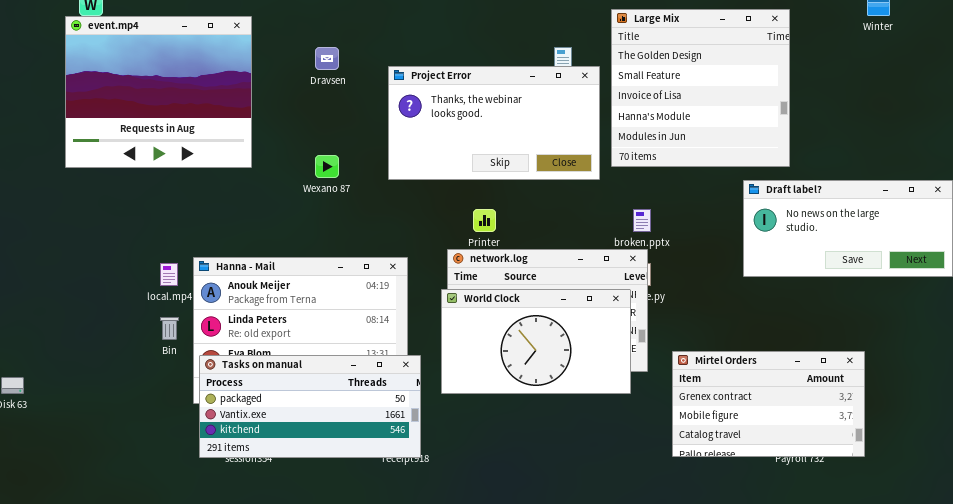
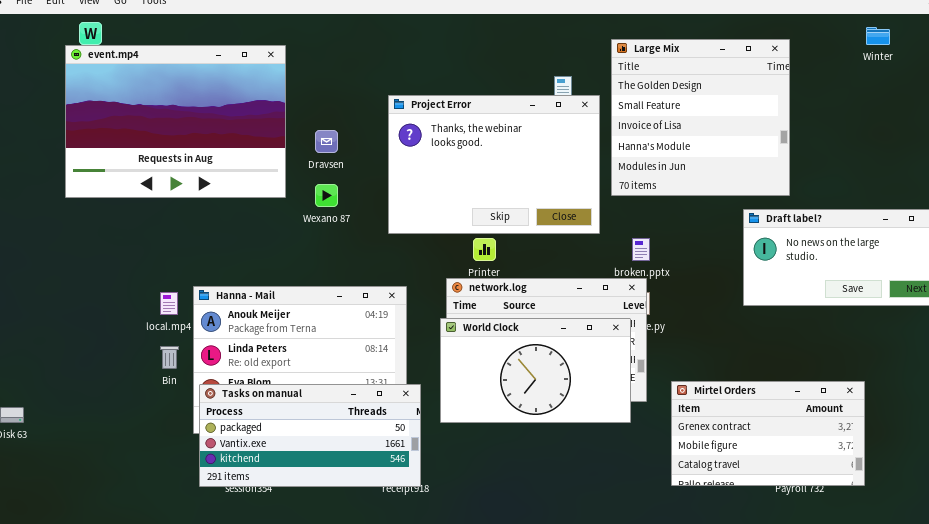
event.mp4: [65,16,252,168] -> [65,45,286,198], resized
Dravsen: [315,47,339,70] -> [315,130,338,153], moved
Project Error: [388,66,600,180] -> [388,95,600,234], resized

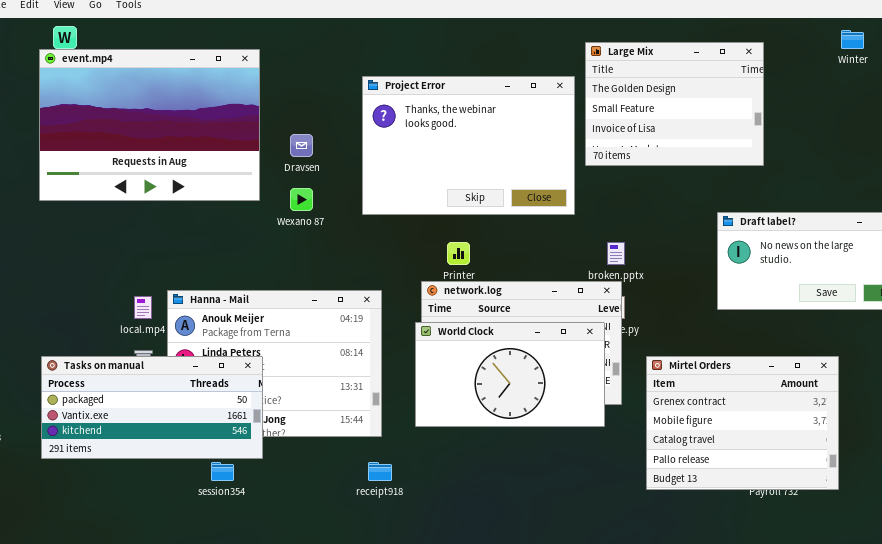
Large Mix: [611,39,790,196] -> [585,42,764,166], resized
Project Error: [388,95,600,234] -> [362,76,575,215], moved
Mirtel Orders: [671,381,865,486] -> [646,356,839,490], resized
Tasks on manual: [199,384,421,487] -> [41,356,263,459], moved

